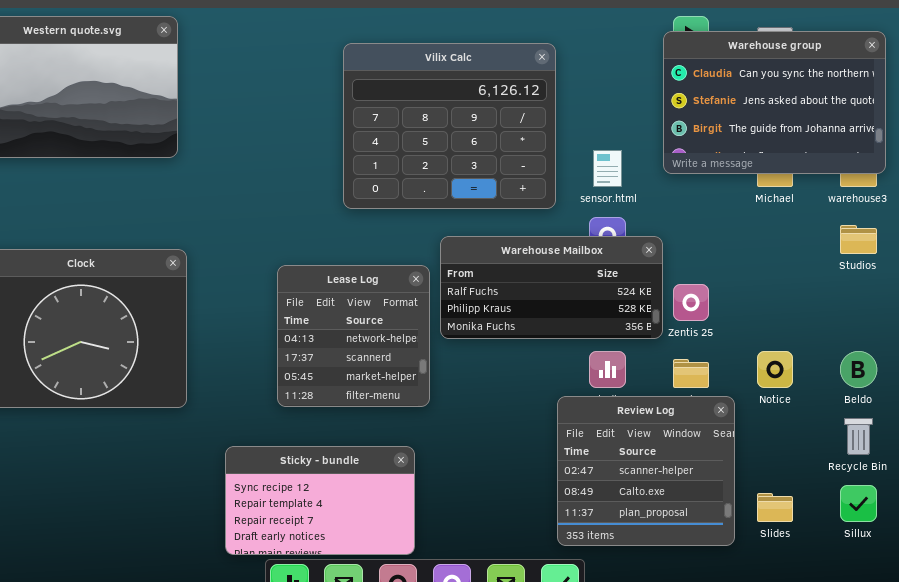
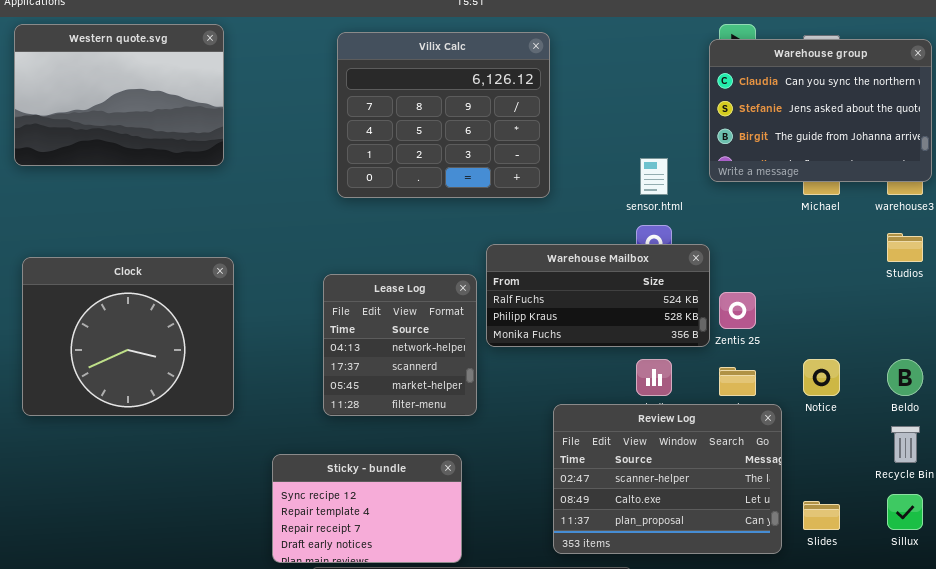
Vilix Calc: [343,43,556,209] -> [337,32,550,198], moved
Review Log: [557,396,735,546] -> [553,404,782,554], resized

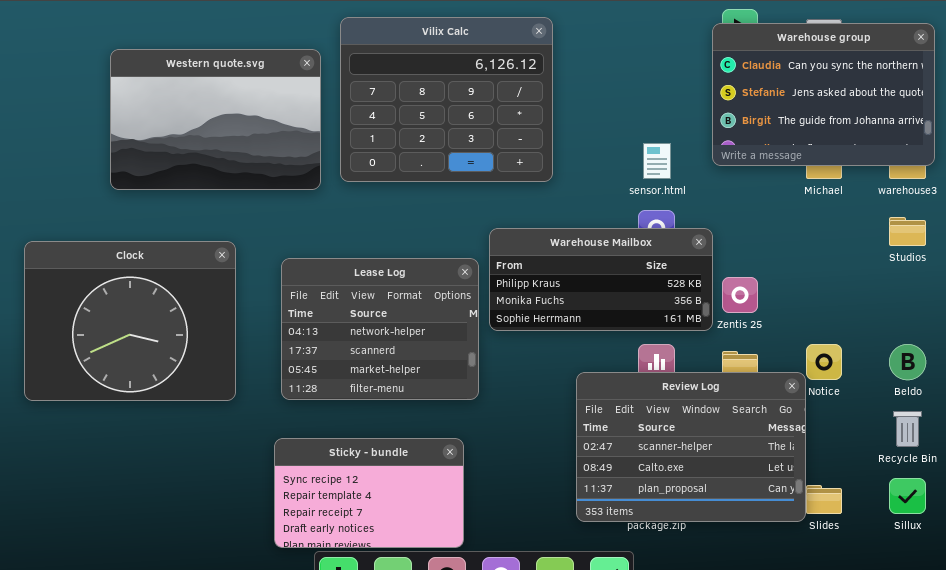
Western quote.svg: [14,24,224,166] -> [110,49,321,190], moved
Warehouse Mailbox: [486,244,710,347] -> [489,228,713,331], scrolled down 1 row
Lease Log: [323,274,477,416] -> [281,258,479,400], resized
Review Log: [553,404,782,554] -> [576,372,806,522], moved

